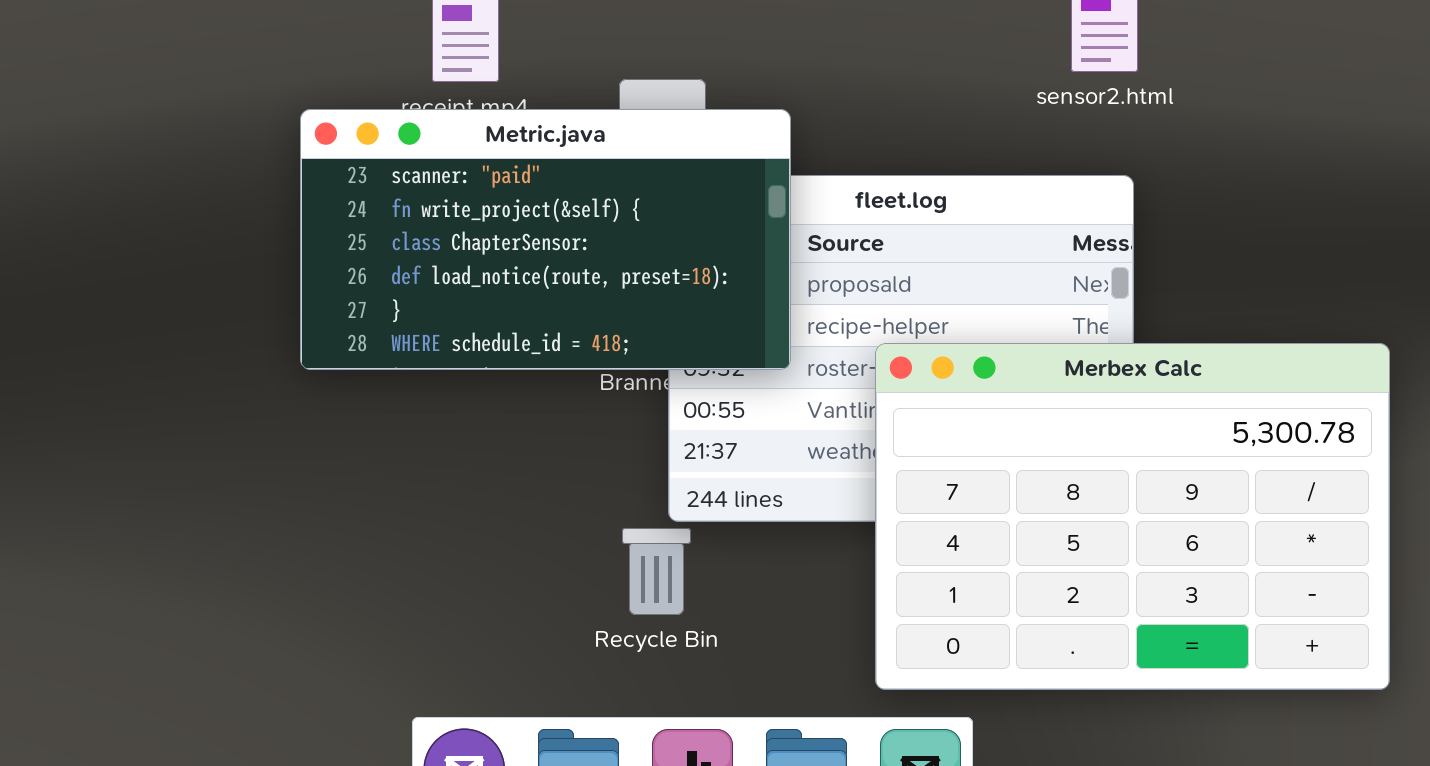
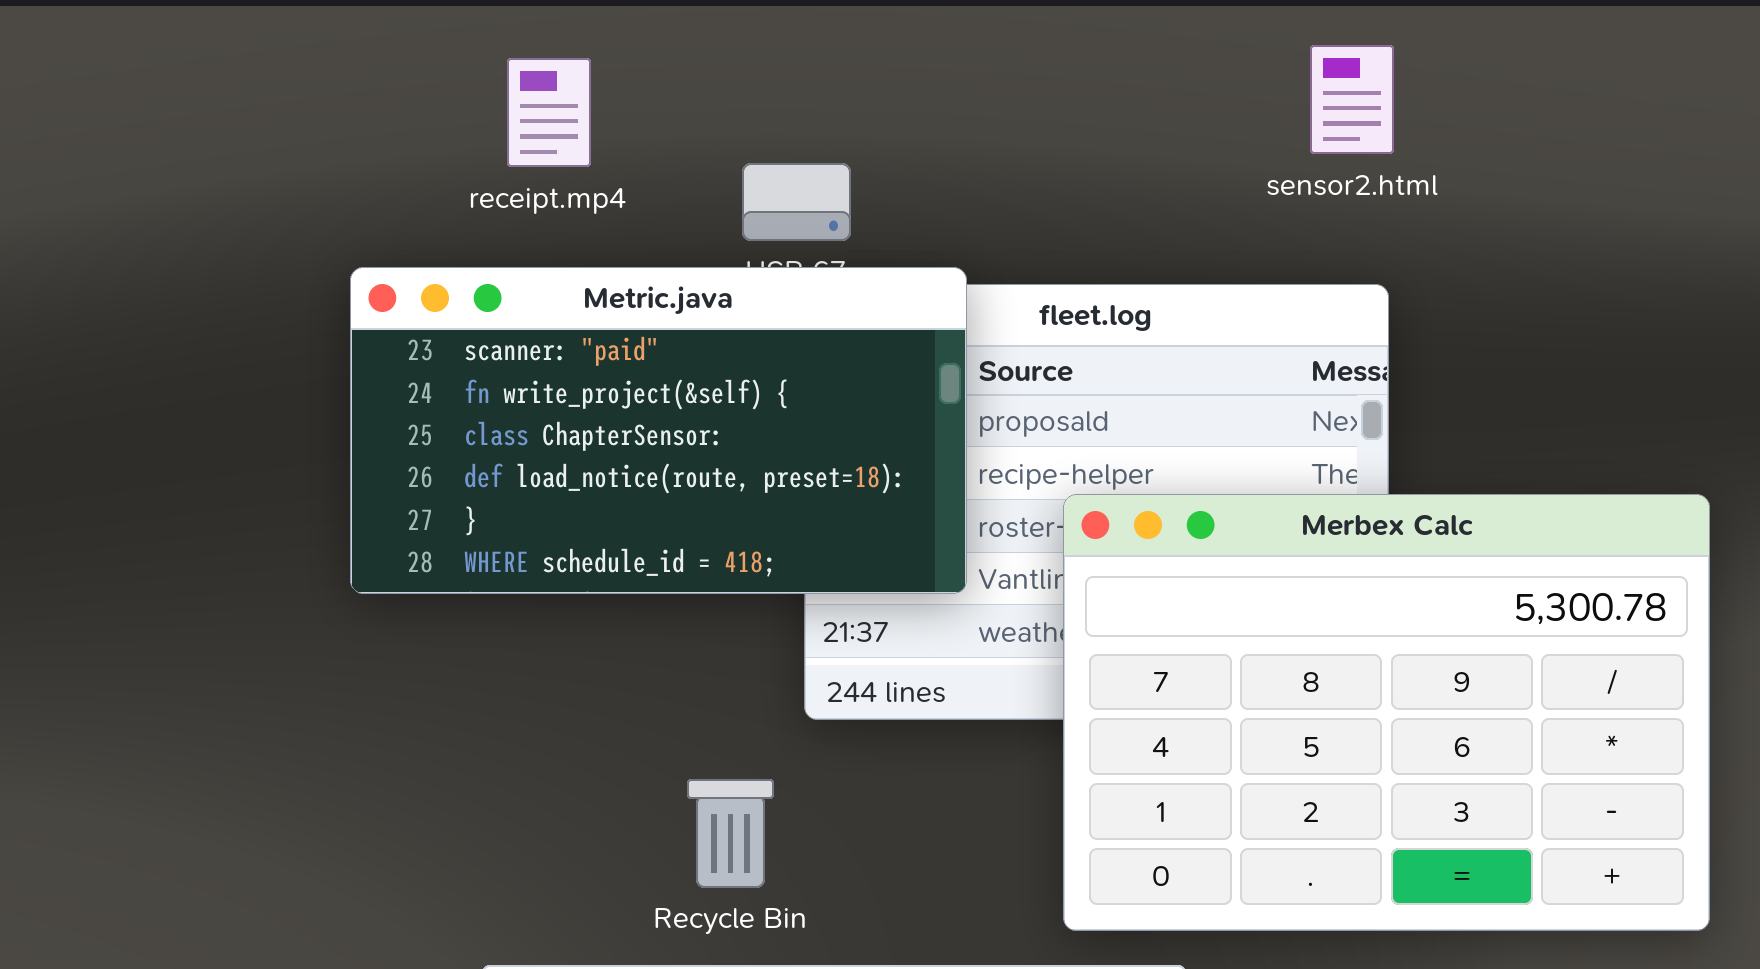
Metric.java: [300,109,791,370] -> [350,267,967,594], moved
Recycle Bin: [622,528,691,615] -> [687,779,774,888], moved

